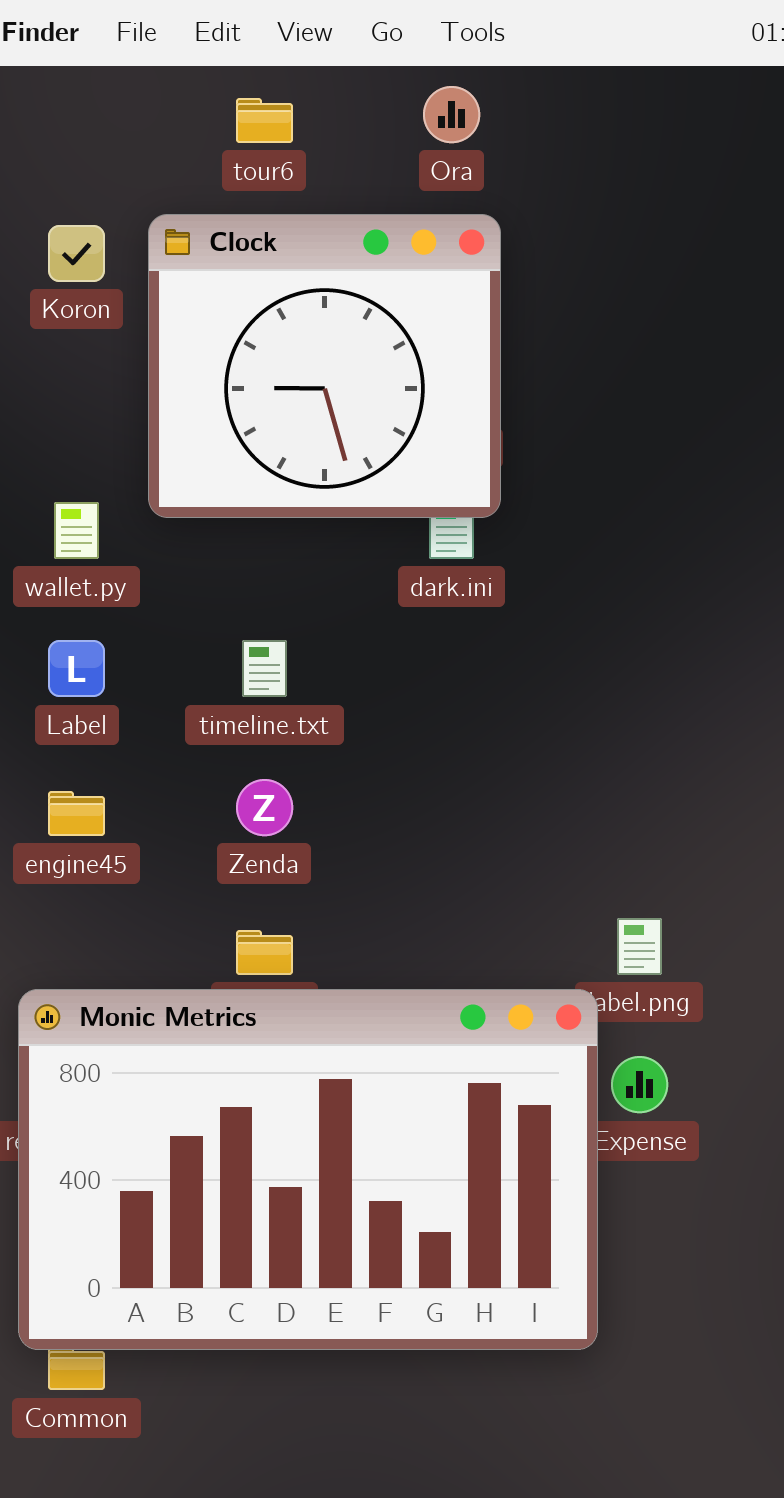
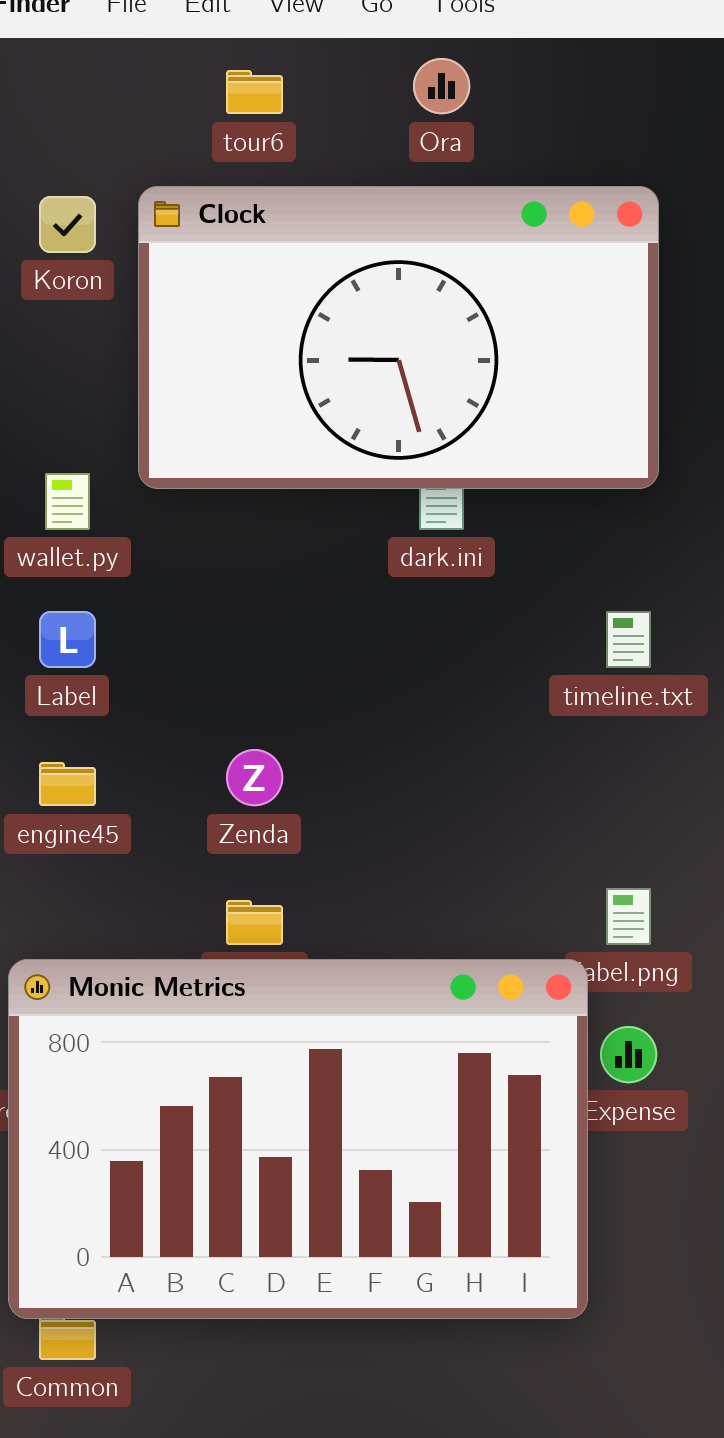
Clock: [148,214,501,518] -> [138,186,659,489], resized
timeline.txt: [242,640,287,697] -> [606,611,651,668], moved

